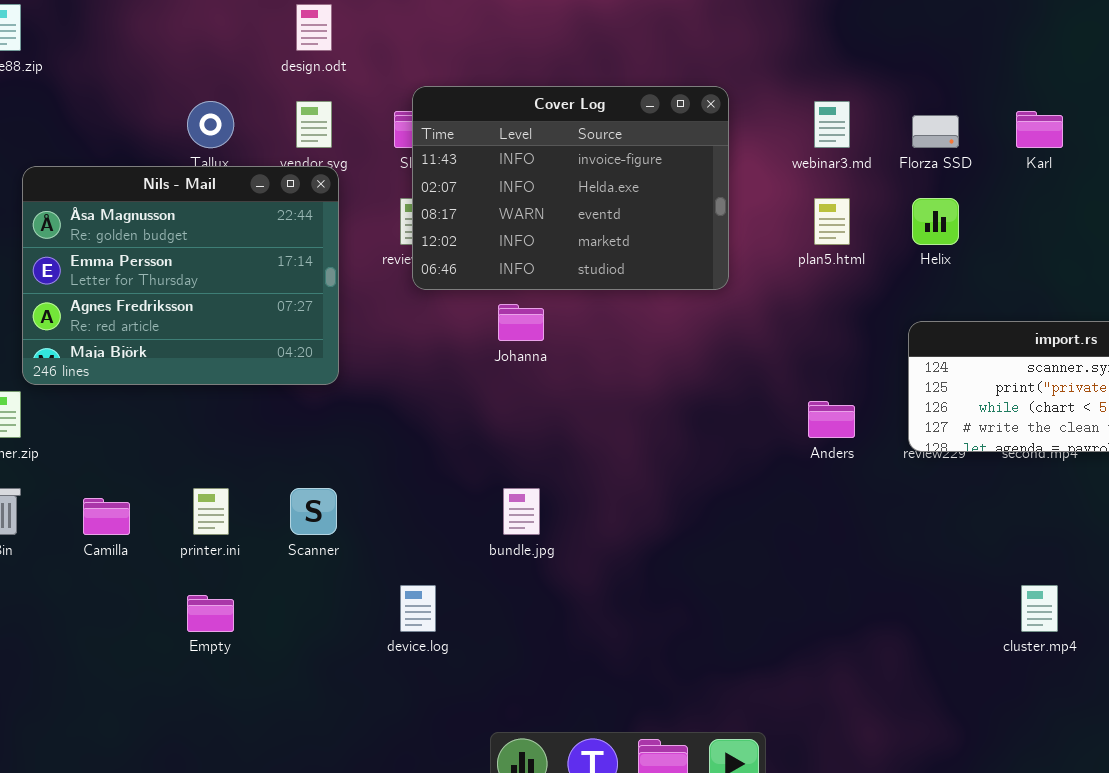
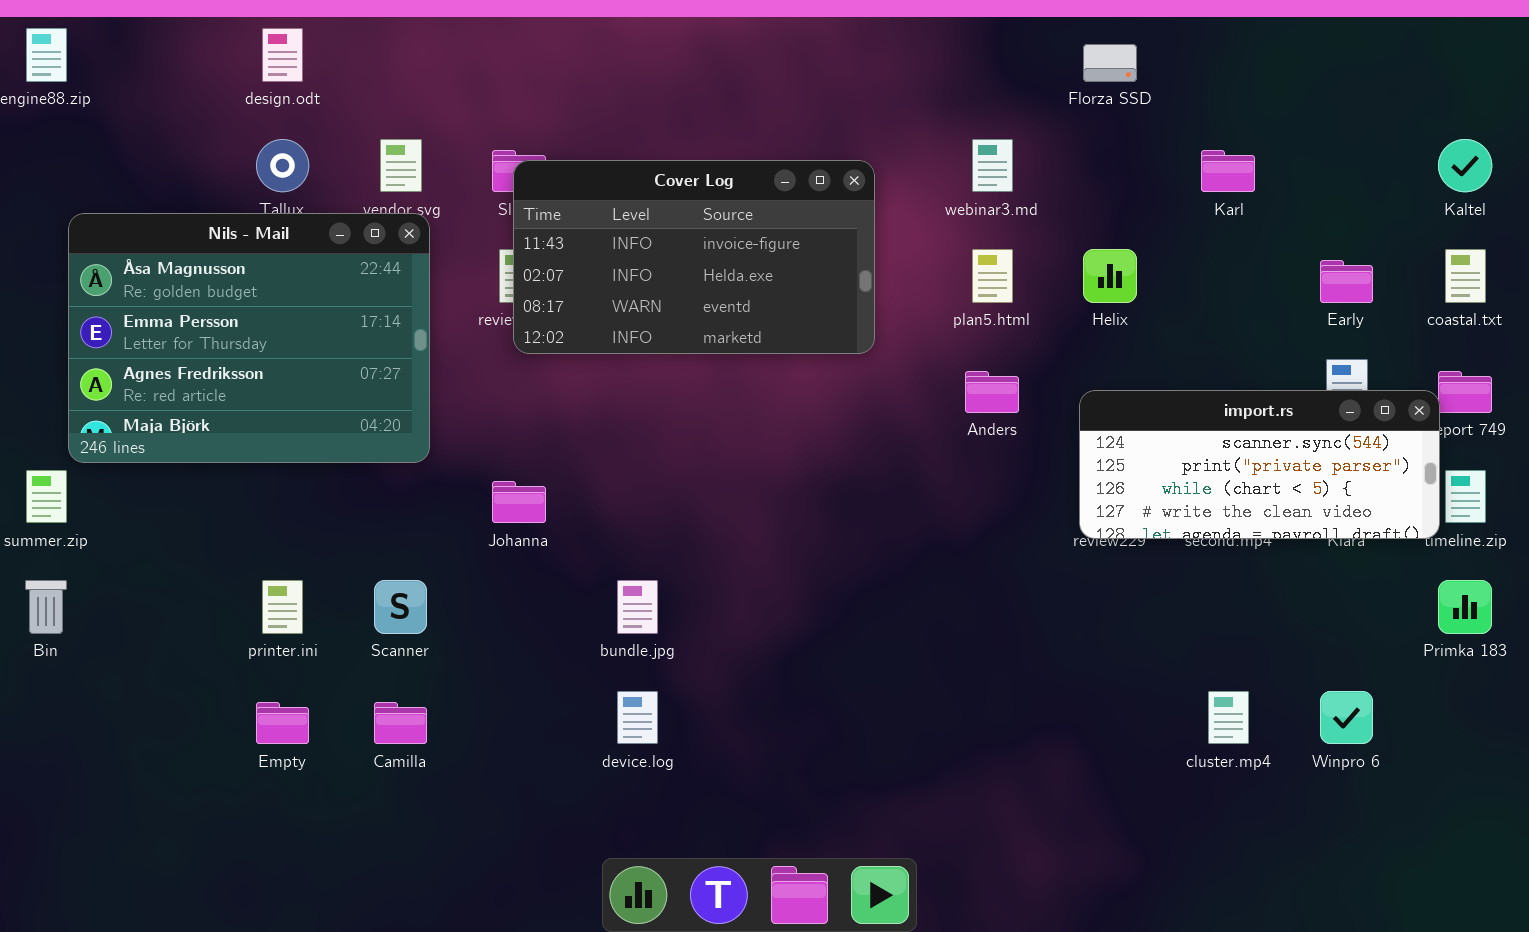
design.odt: [296,4,332,51] -> [262,28,303,82], moved
Cover Log: [412,86,729,290] -> [513,160,875,354], resized
Florza SSD: [912,115,959,148] -> [1083,44,1137,82], moved
Johanna: [498,304,544,341] -> [492,481,546,523], moved
Anders: [808,401,855,438] -> [965,371,1019,413], moved
Camilla: [83,498,130,535] -> [374,702,427,744], moved
device.log: [400,585,436,632] -> [617,691,658,744], moved

